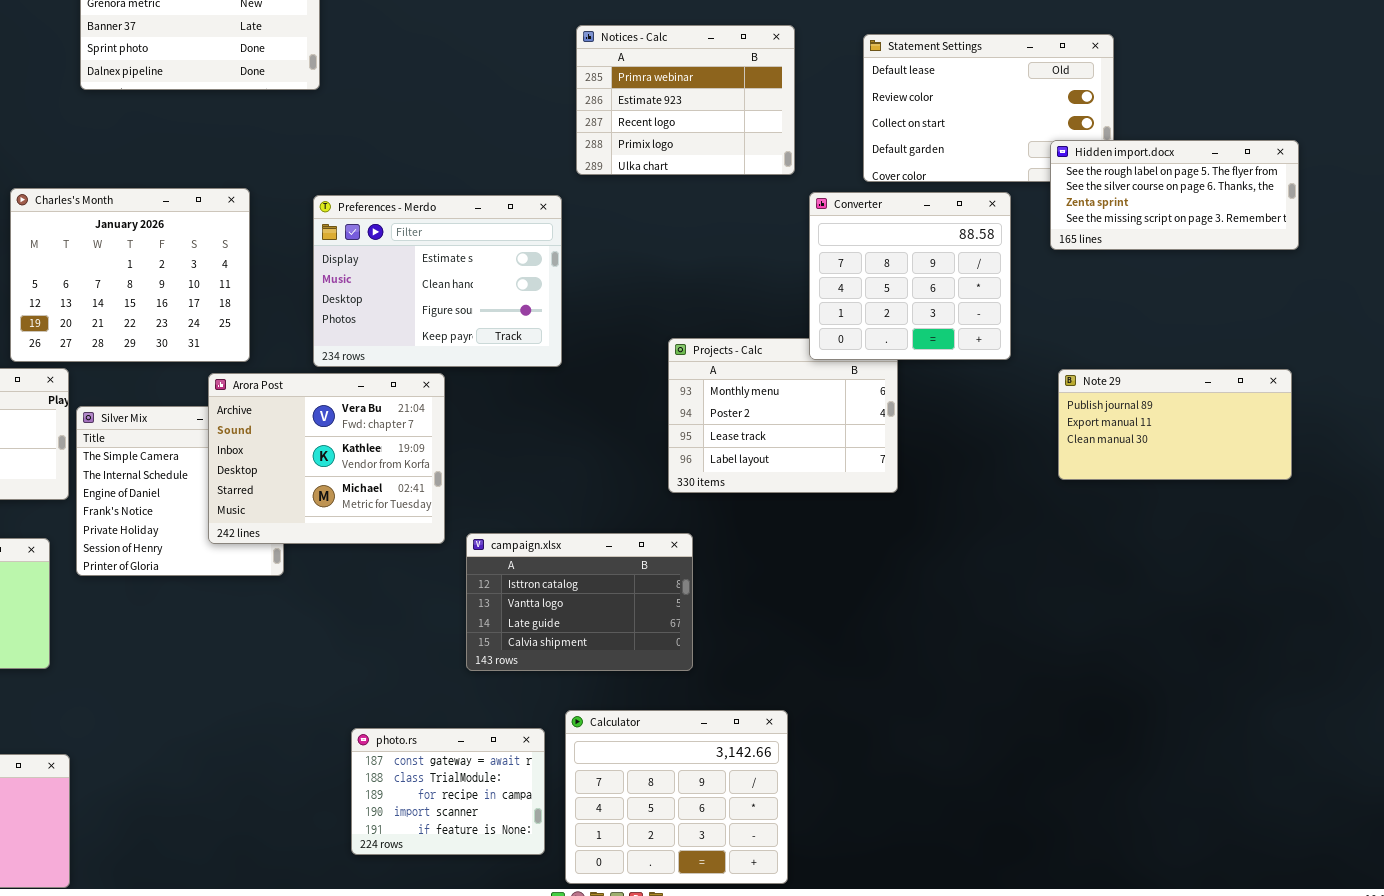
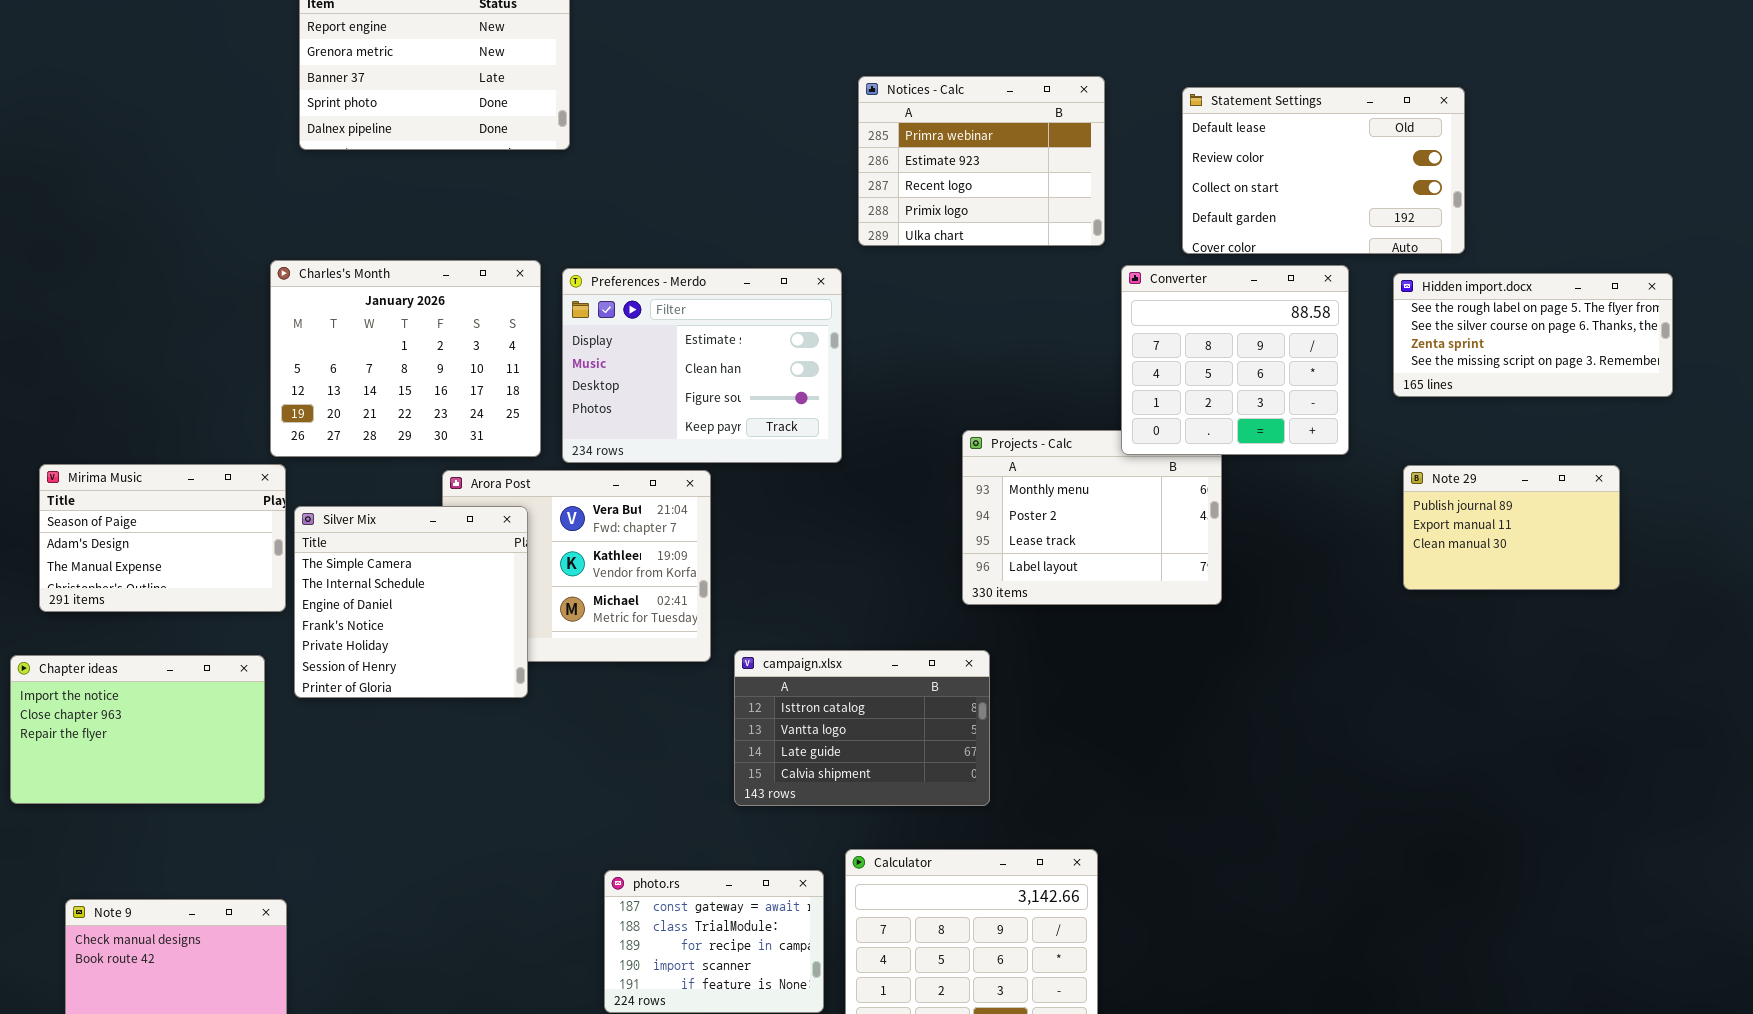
Hidden import.docx: [1050,140,1299,250] -> [1393,273,1673,397], moved
Charles's Month: [10,188,250,362] -> [270,260,541,457], moved
Note 29: [1058,369,1292,480] -> [1403,465,1620,590], resized
Silver Mix: [76,406,284,576] -> [294,506,528,698], raised

